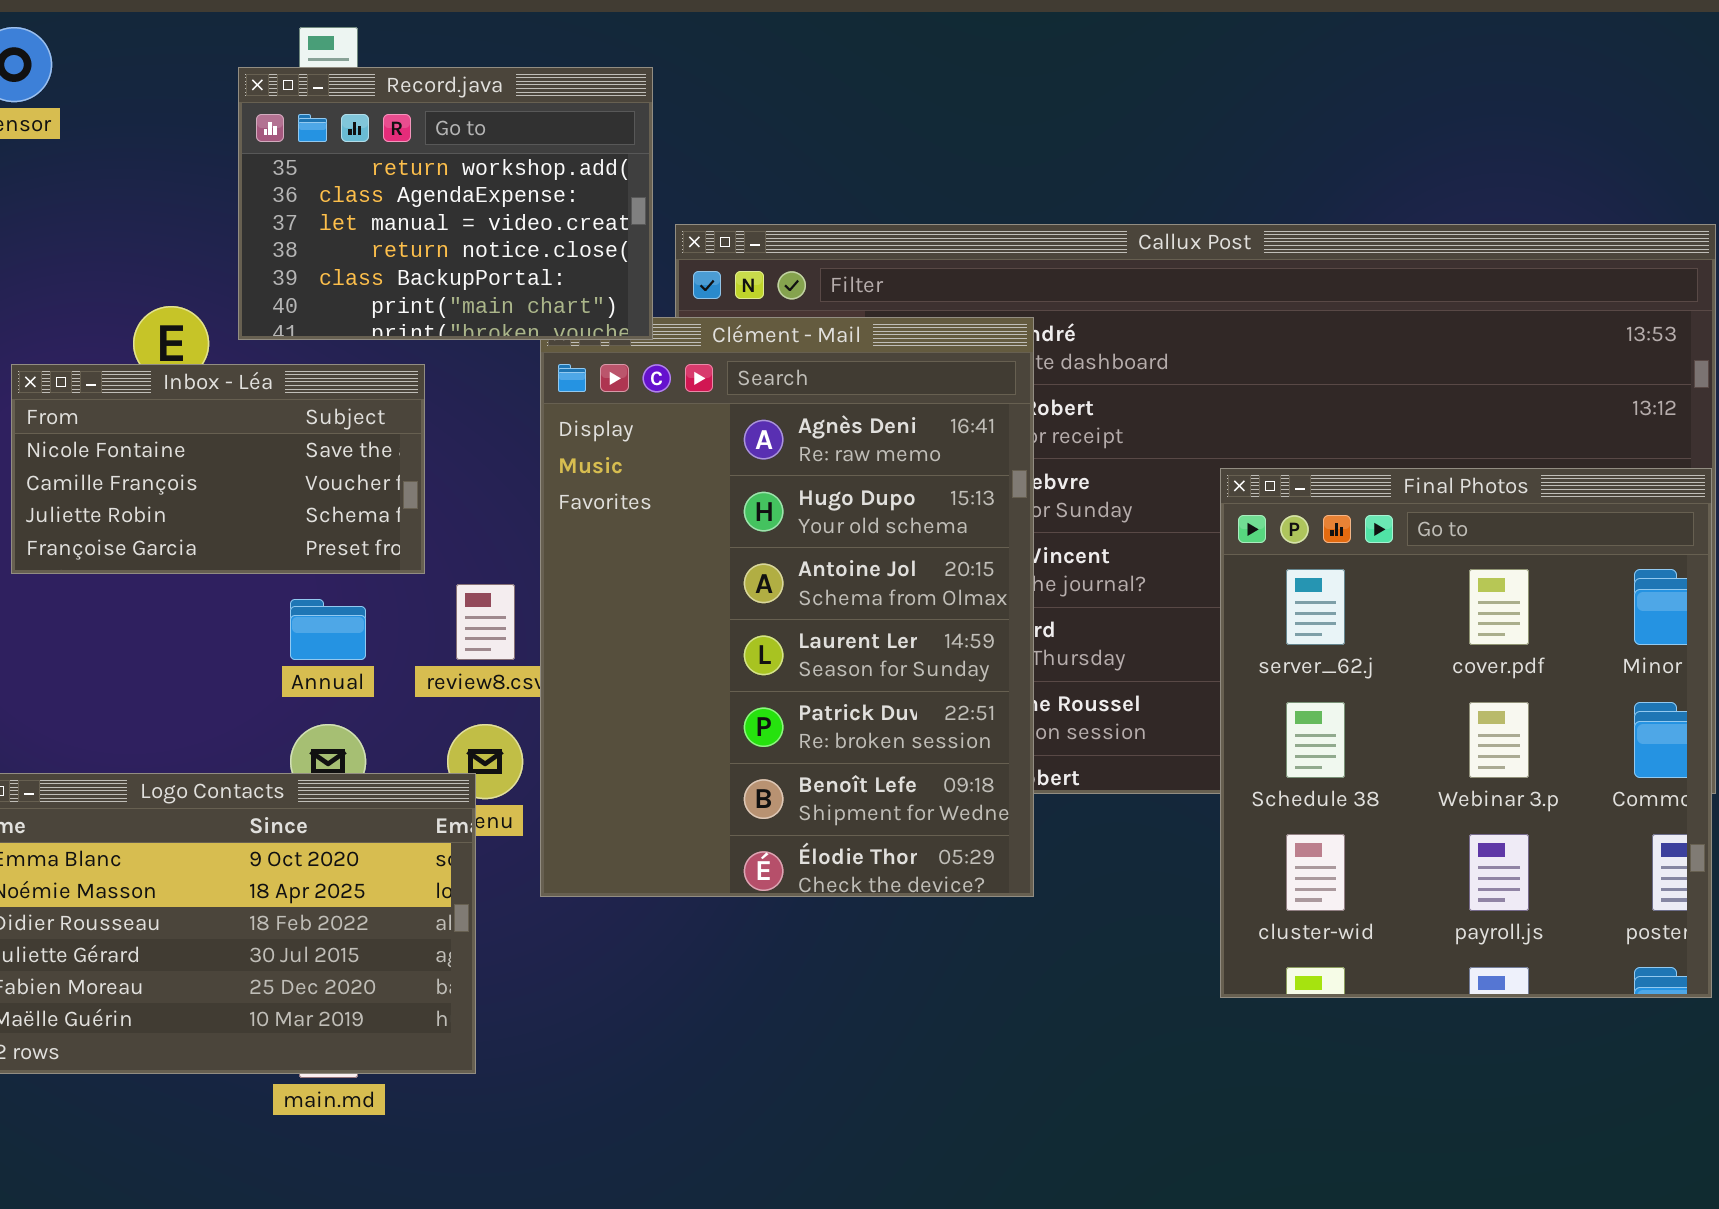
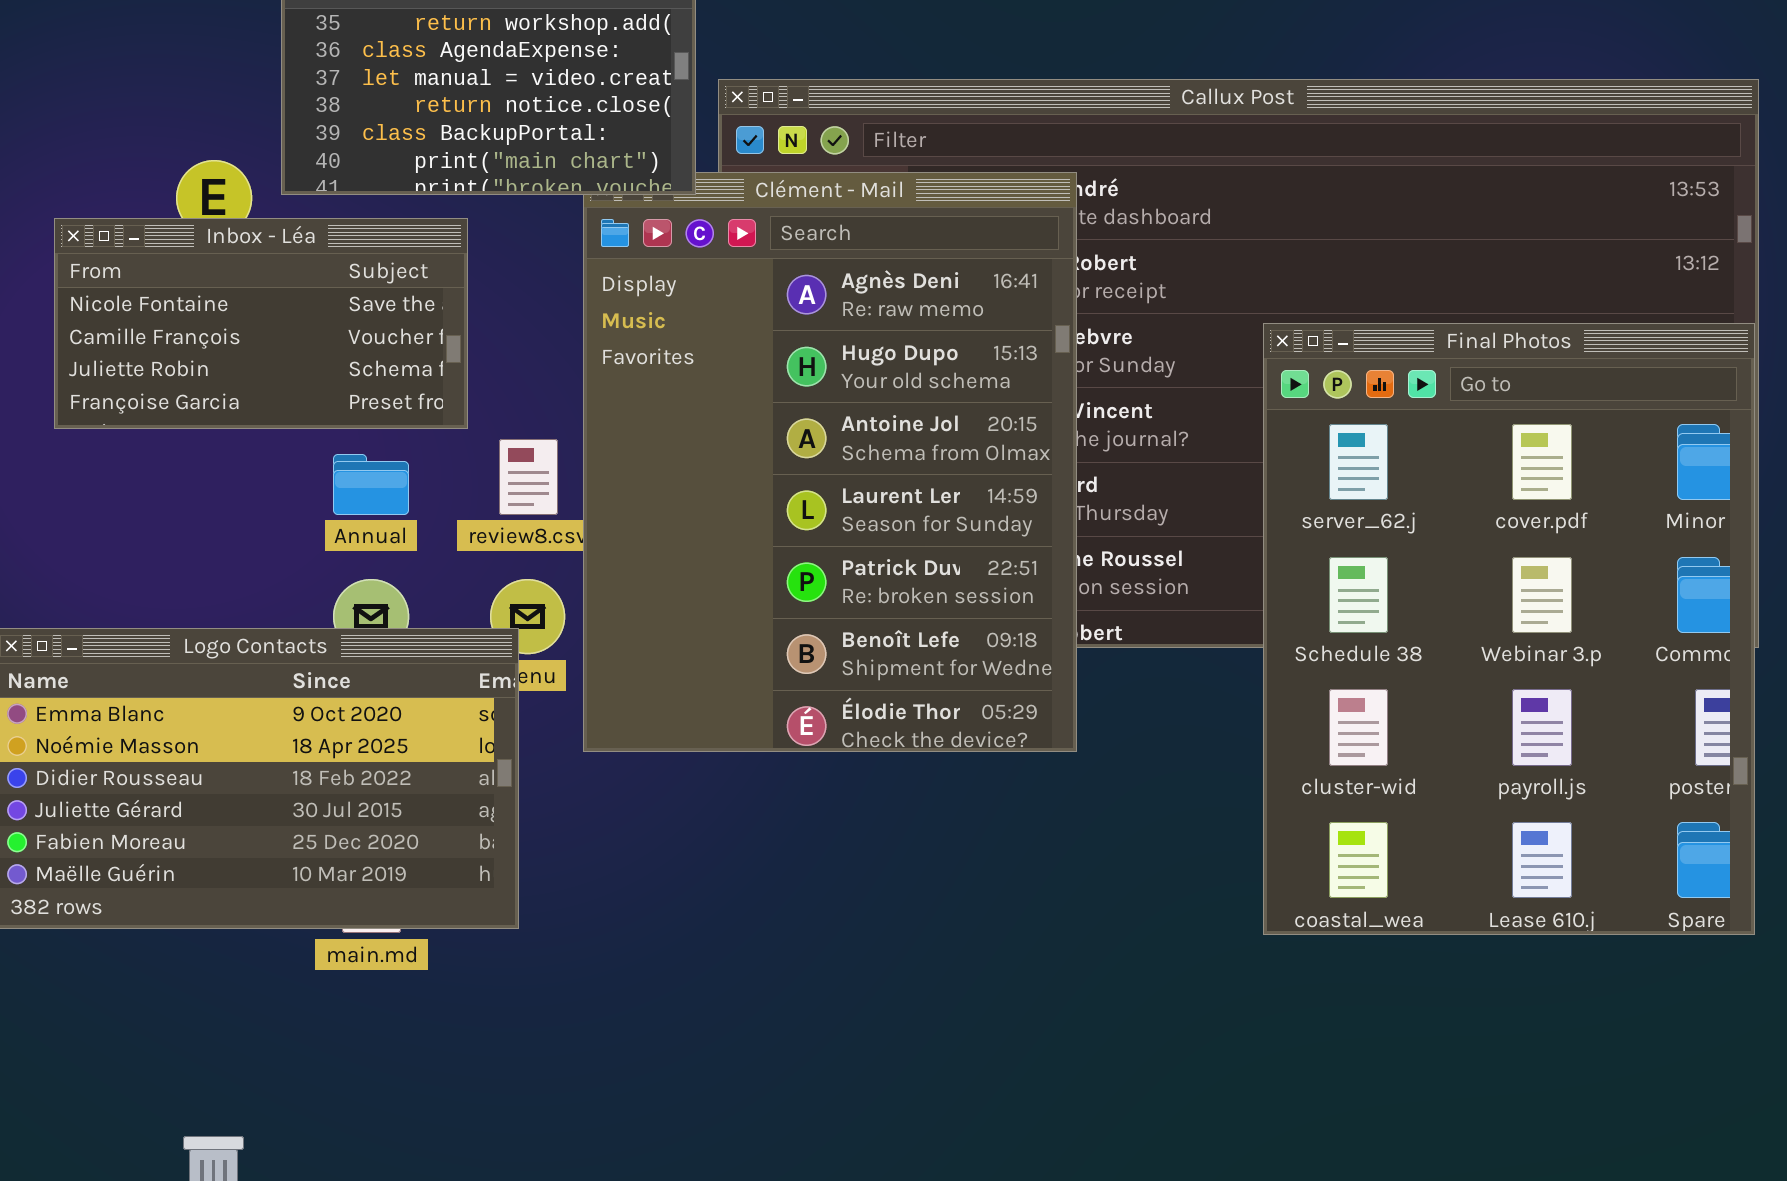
Final Photos: [1220,468,1712,998] -> [1263,323,1755,935], resized

